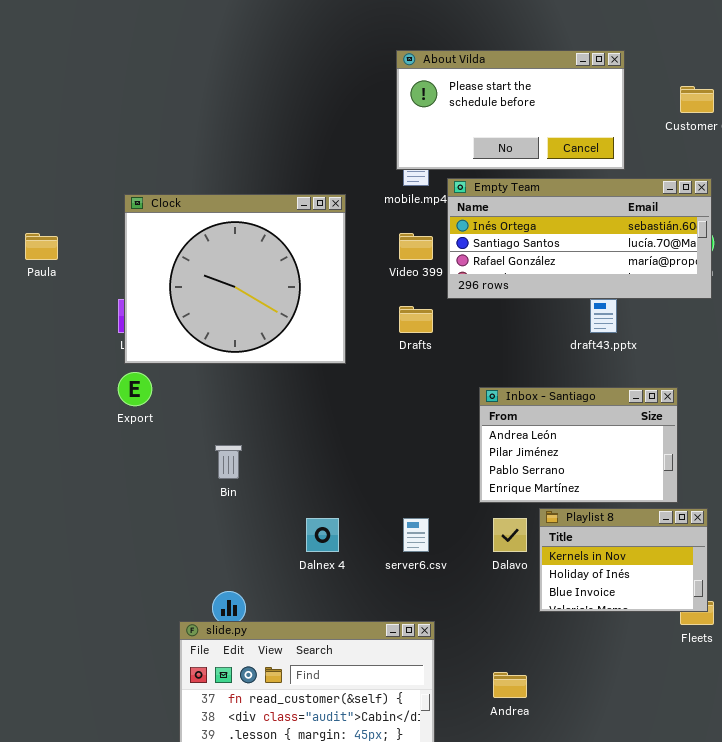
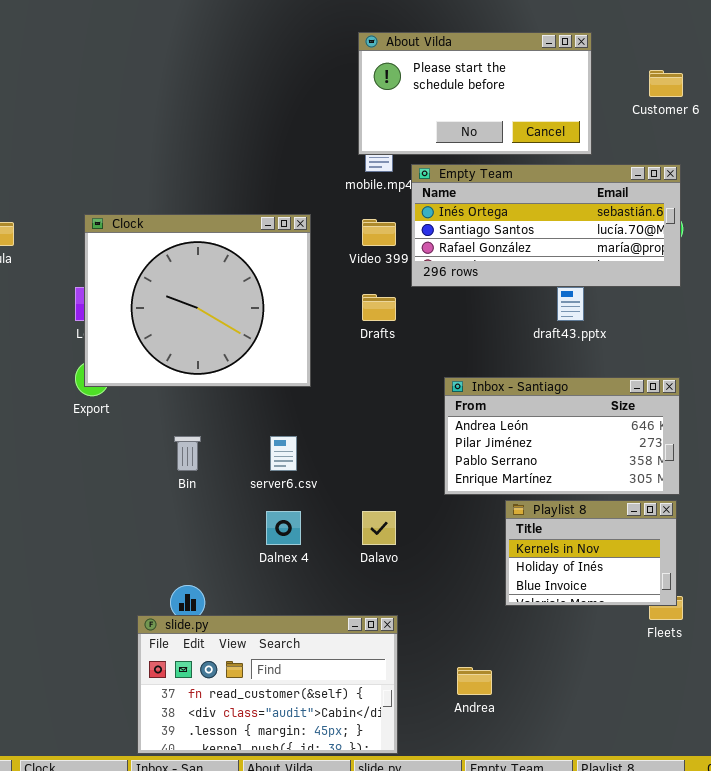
Clock: [124,194,346,364] -> [84,214,311,387], moved
Inbox - Santiago: [479,387,678,503] -> [444,377,680,495], resized
server6.csv: [403,518,429,552] -> [270,436,297,471], moved
Dalavo: [493,518,527,552] -> [362,511,396,545], moved

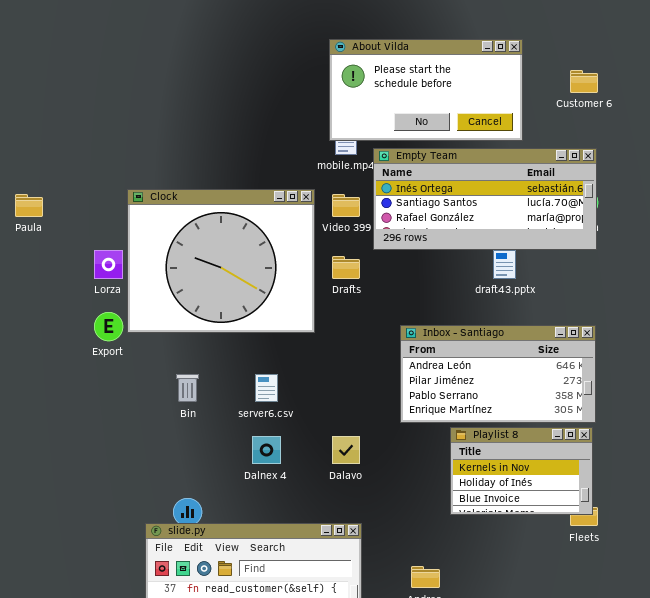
Clock: [84,214,311,387] -> [127,189,315,333], moved

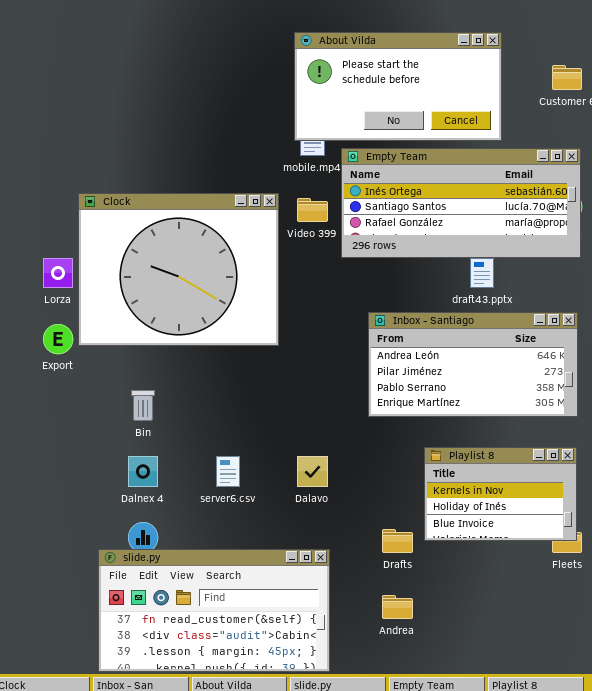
Drafts: [332,256,360,279] -> [382,529,413,553], moved
Inbox - Santiago: [400,325,596,423] -> [368,312,578,417], moved
server6.csv: [255,374,278,402] -> [216,456,240,487], moved
Dalnex 4: [252,436,281,464] -> [128,456,158,487], moved

